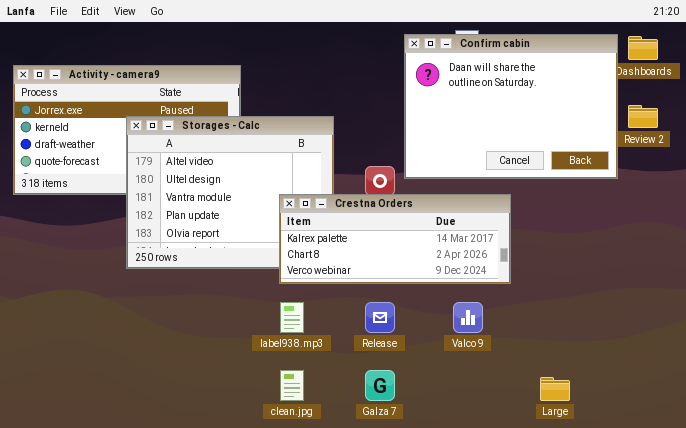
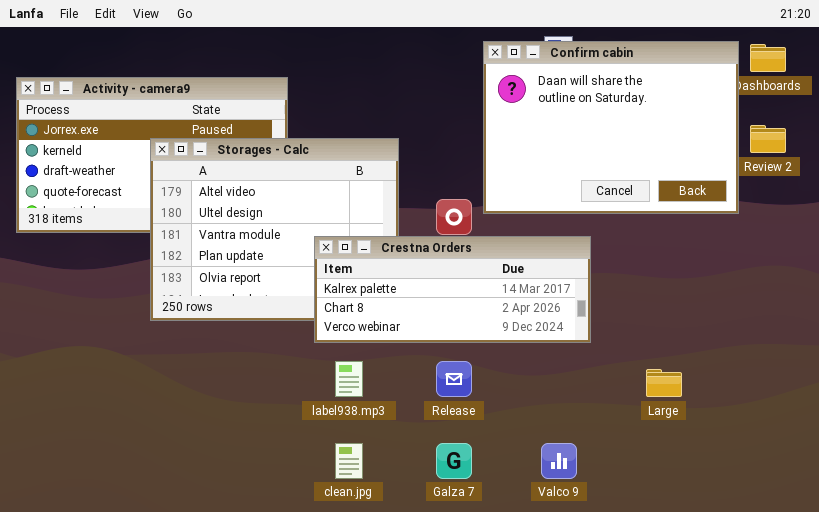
Crestna Orders: [279,194,511,284] -> [314,236,591,343], moved
Valco 9: [453,302,483,333] -> [541,443,577,479], moved
Large: [540,377,570,401] -> [646,369,682,397], moved

